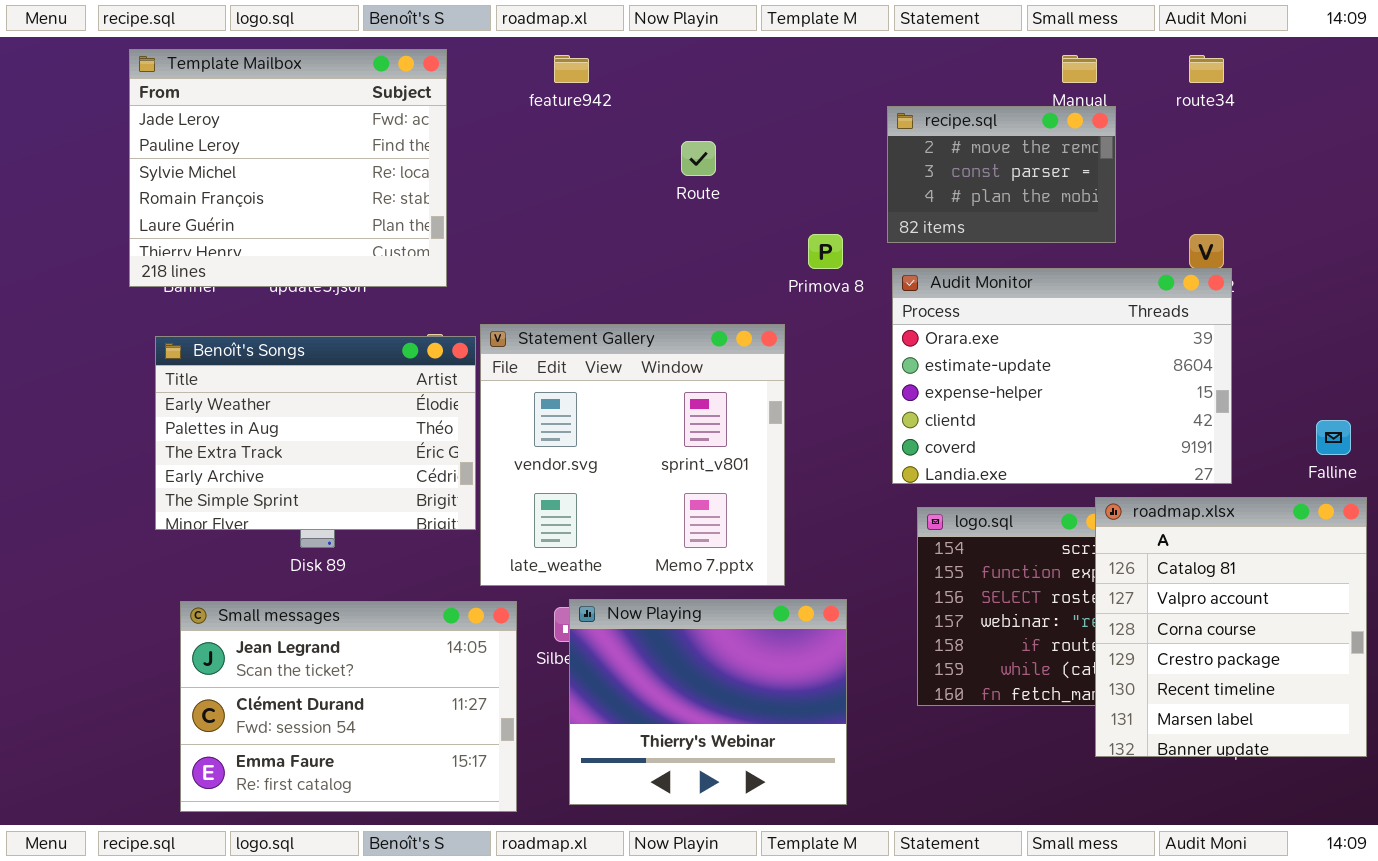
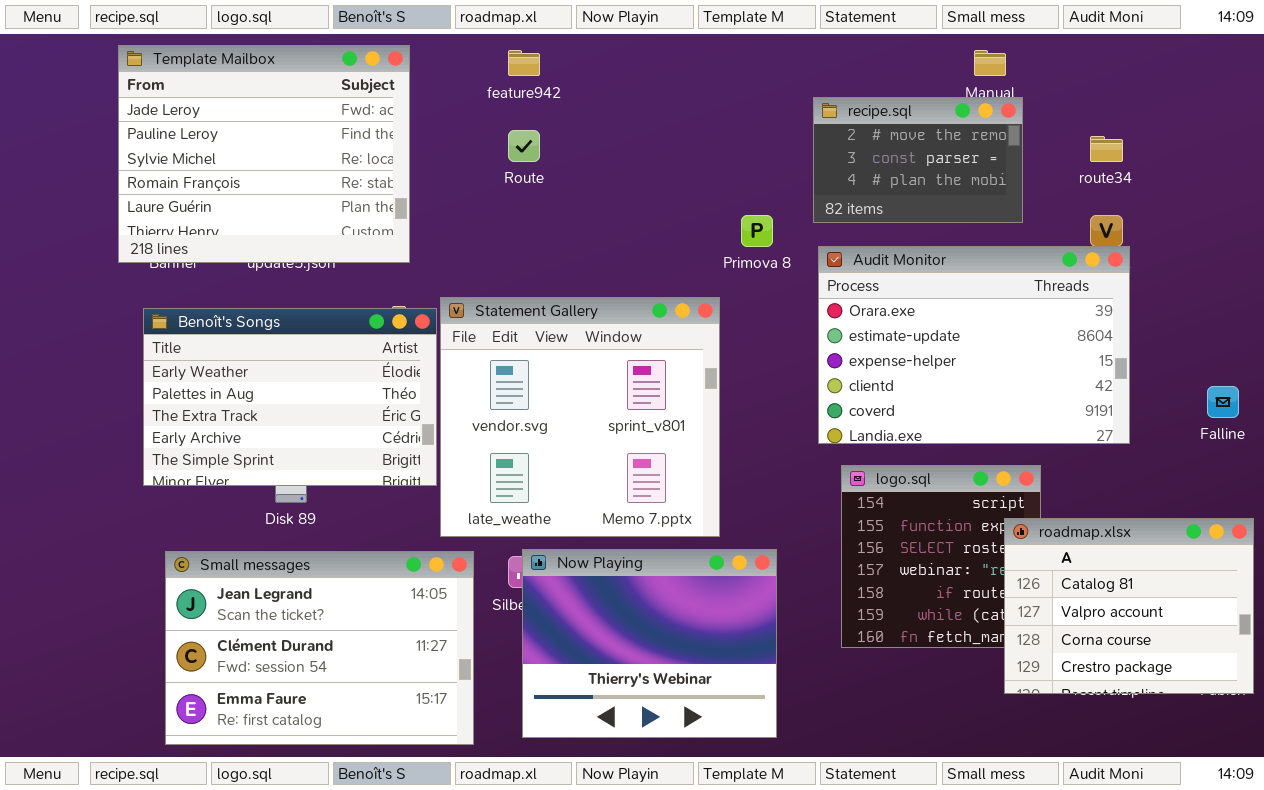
route34: [1189,55,1224,83] -> [1090,136,1123,162], moved
Route: [681,141,716,176] -> [508,130,540,162], moved
roadmap.xlsx: [1095,497,1367,757] -> [1004,518,1254,694], resized

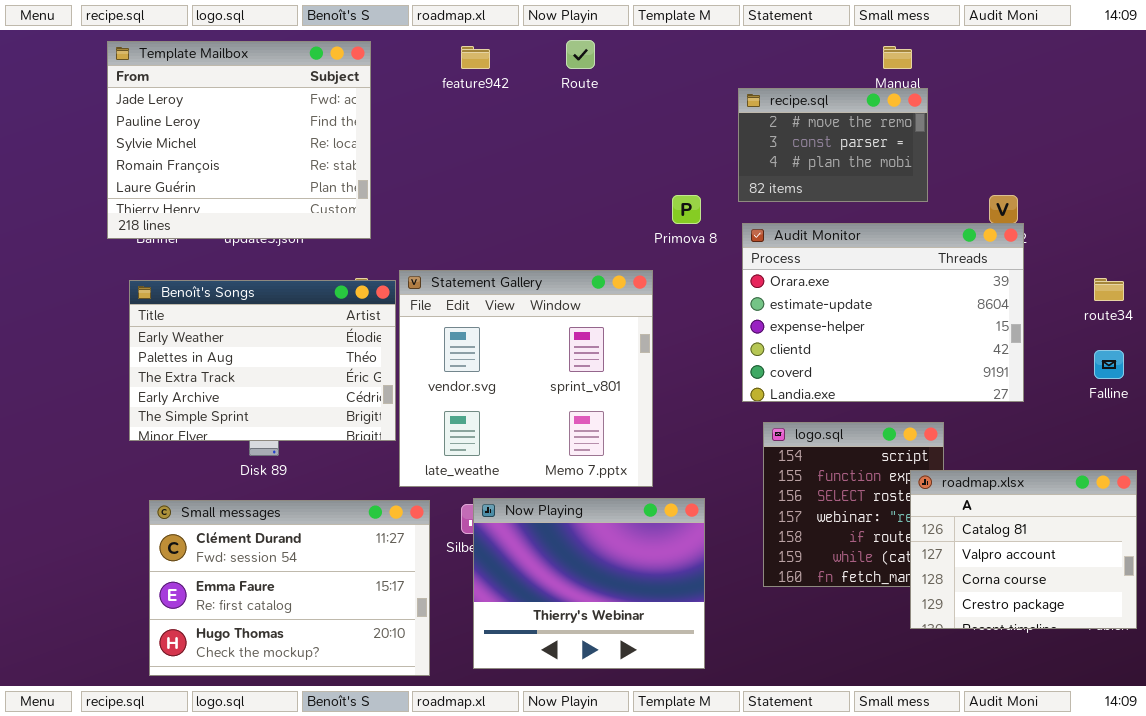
Route: [508,130,540,162] -> [566,40,595,69], moved
route34: [1090,136,1123,162] -> [1094,278,1124,301], moved
Small messages: [165,551,474,745] -> [149,500,430,676], scrolled down 1 row

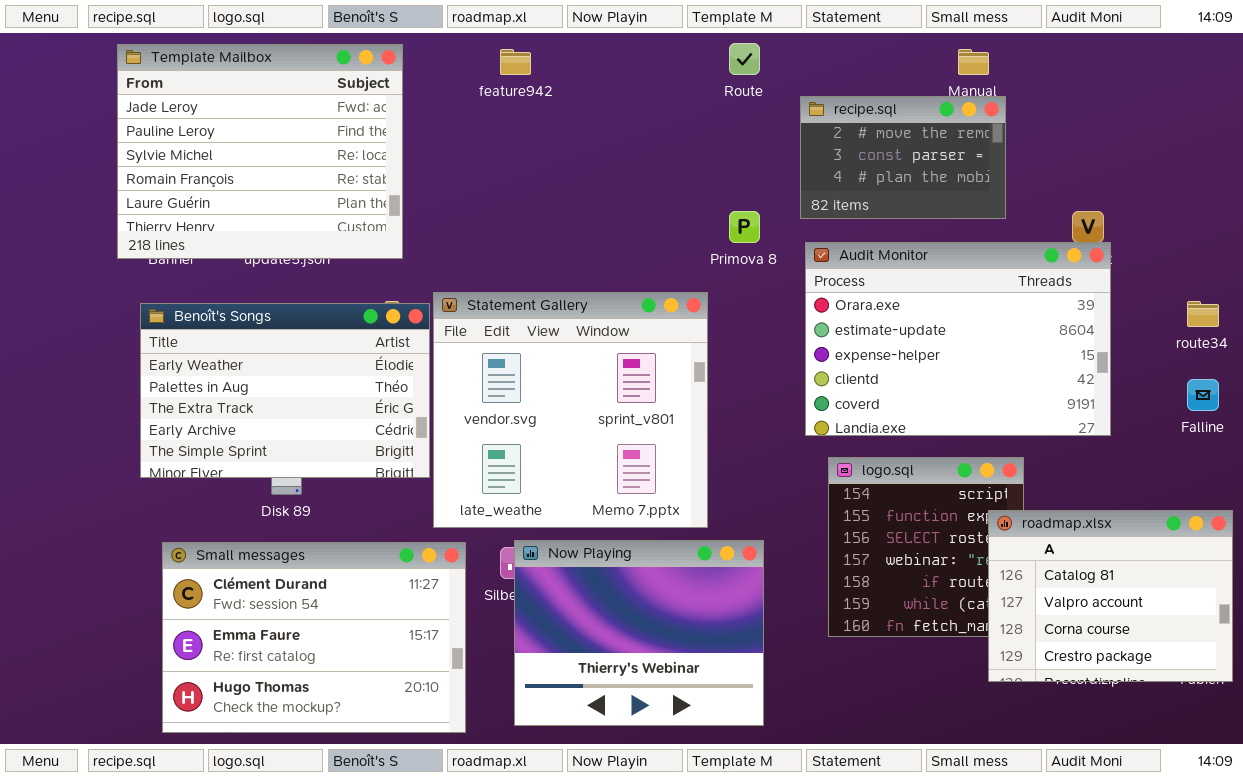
Route: [566,40,595,69] -> [729,43,760,75], moved

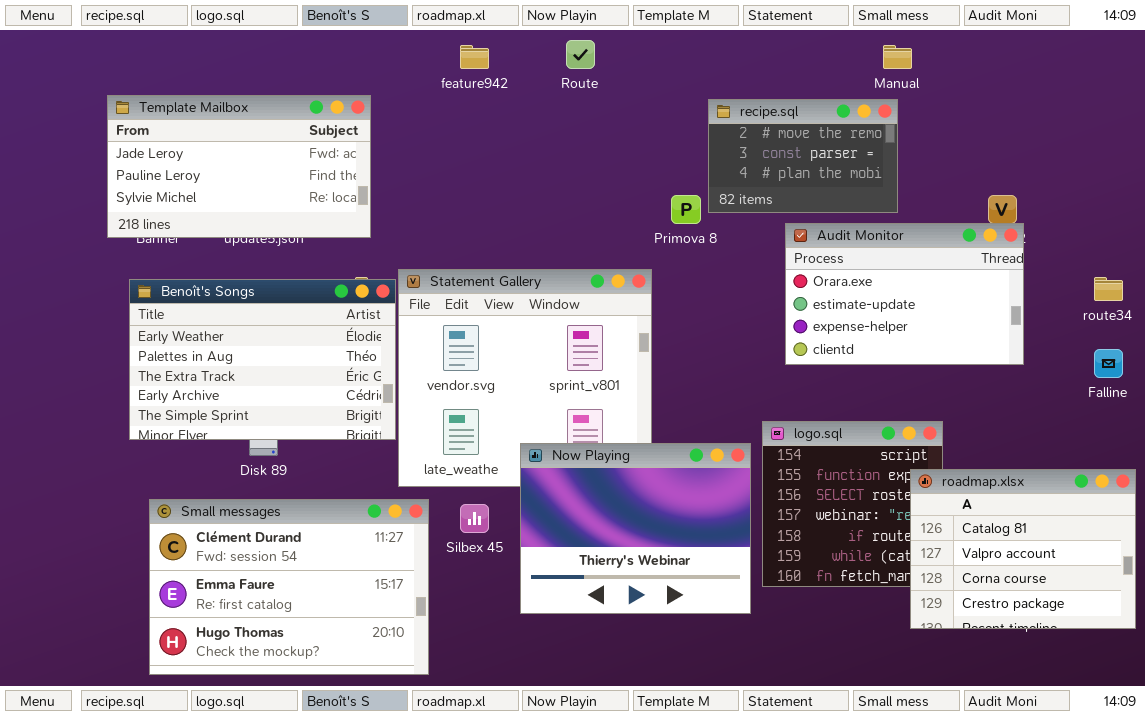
Route: [729,43,760,75] -> [566,40,595,69], moved
Template Mailbox: [117,44,403,259] -> [107,95,371,238], resized
recipe.sql: [800,96,1006,219] -> [708,99,898,213], moved
Audit Monitor: [805,242,1111,436] -> [785,223,1024,365], resized
Now Playing: [514,540,764,726] -> [520,443,751,614], moved

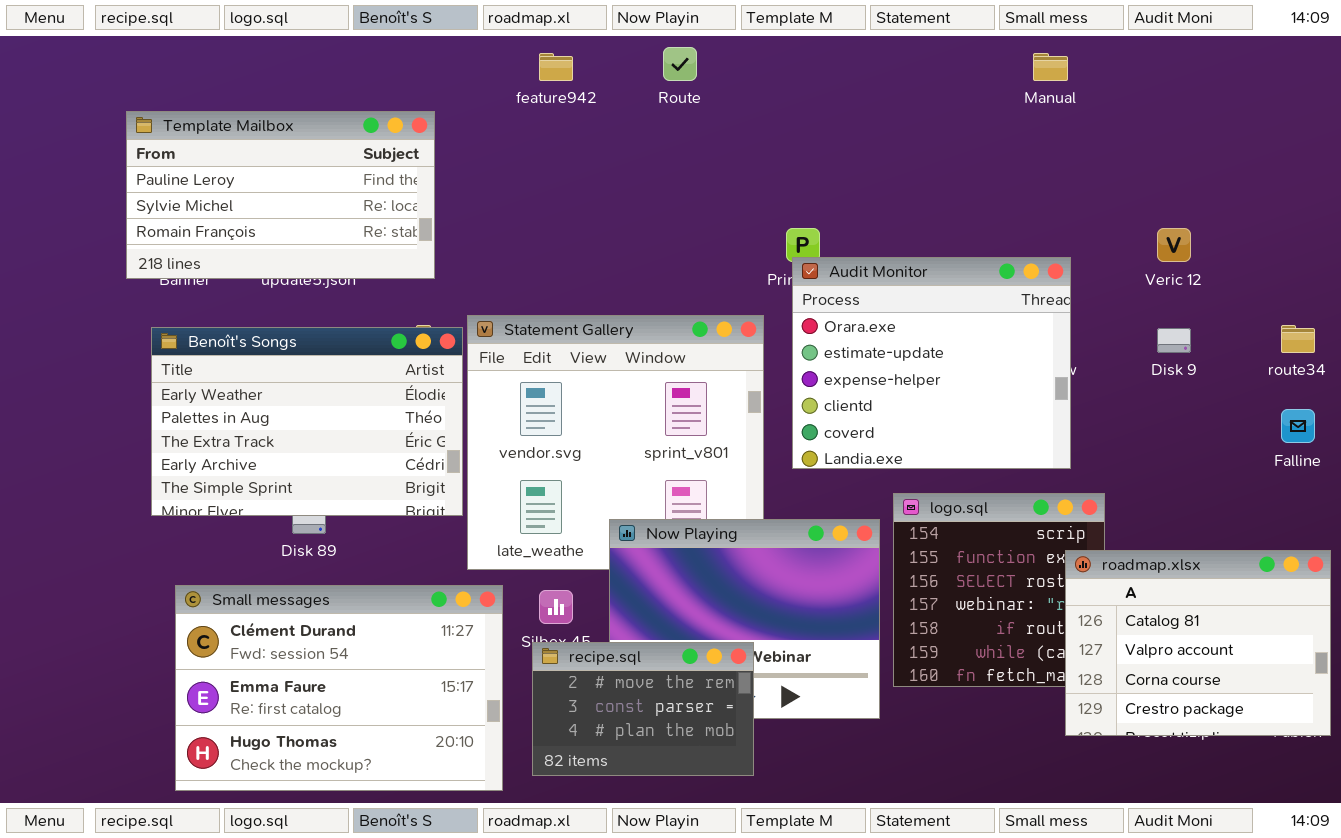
Template Mailbox: [107,95,371,238] -> [126,111,435,279], scrolled down 1 row
recipe.sql: [708,99,898,213] -> [532,642,754,776], moved
Audit Monitor: [785,223,1024,365] -> [792,257,1071,469], moved, resized

